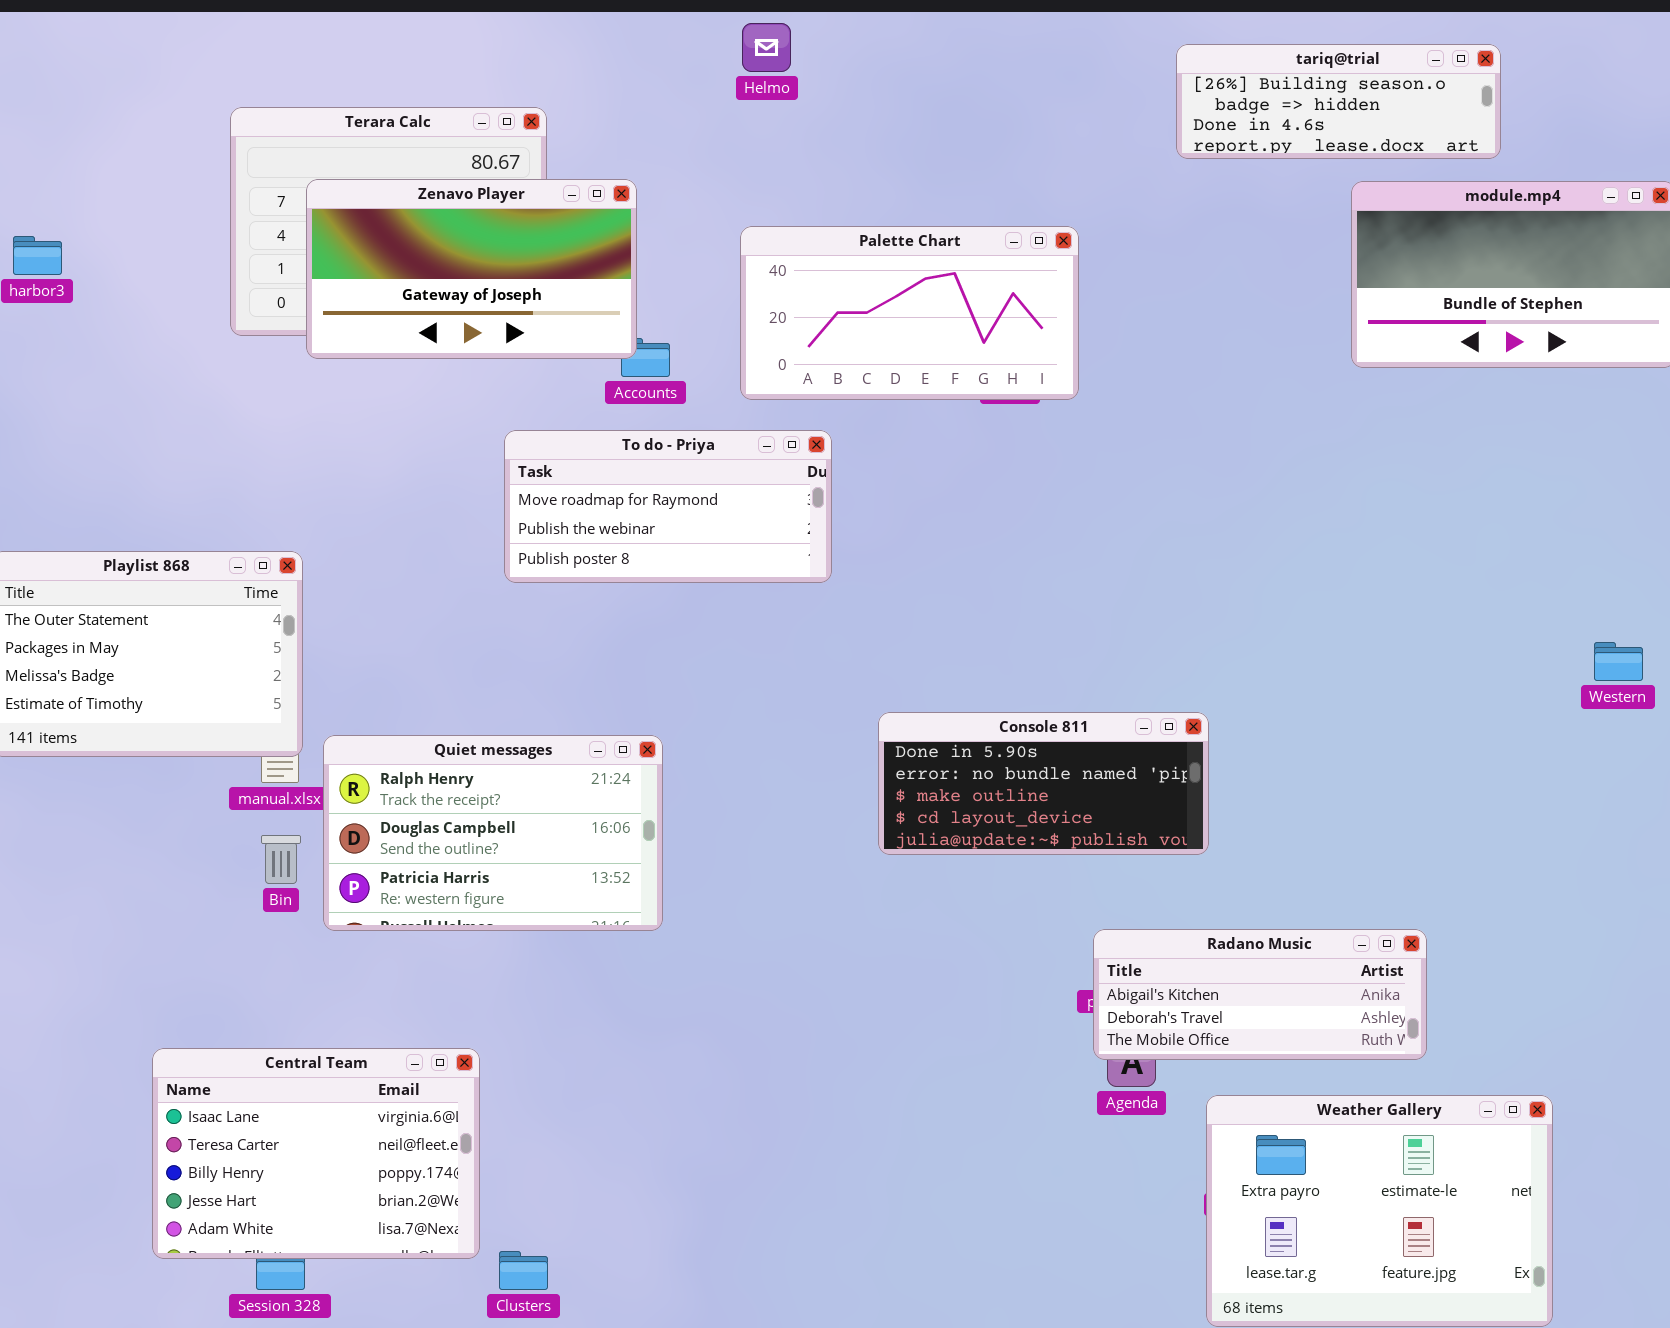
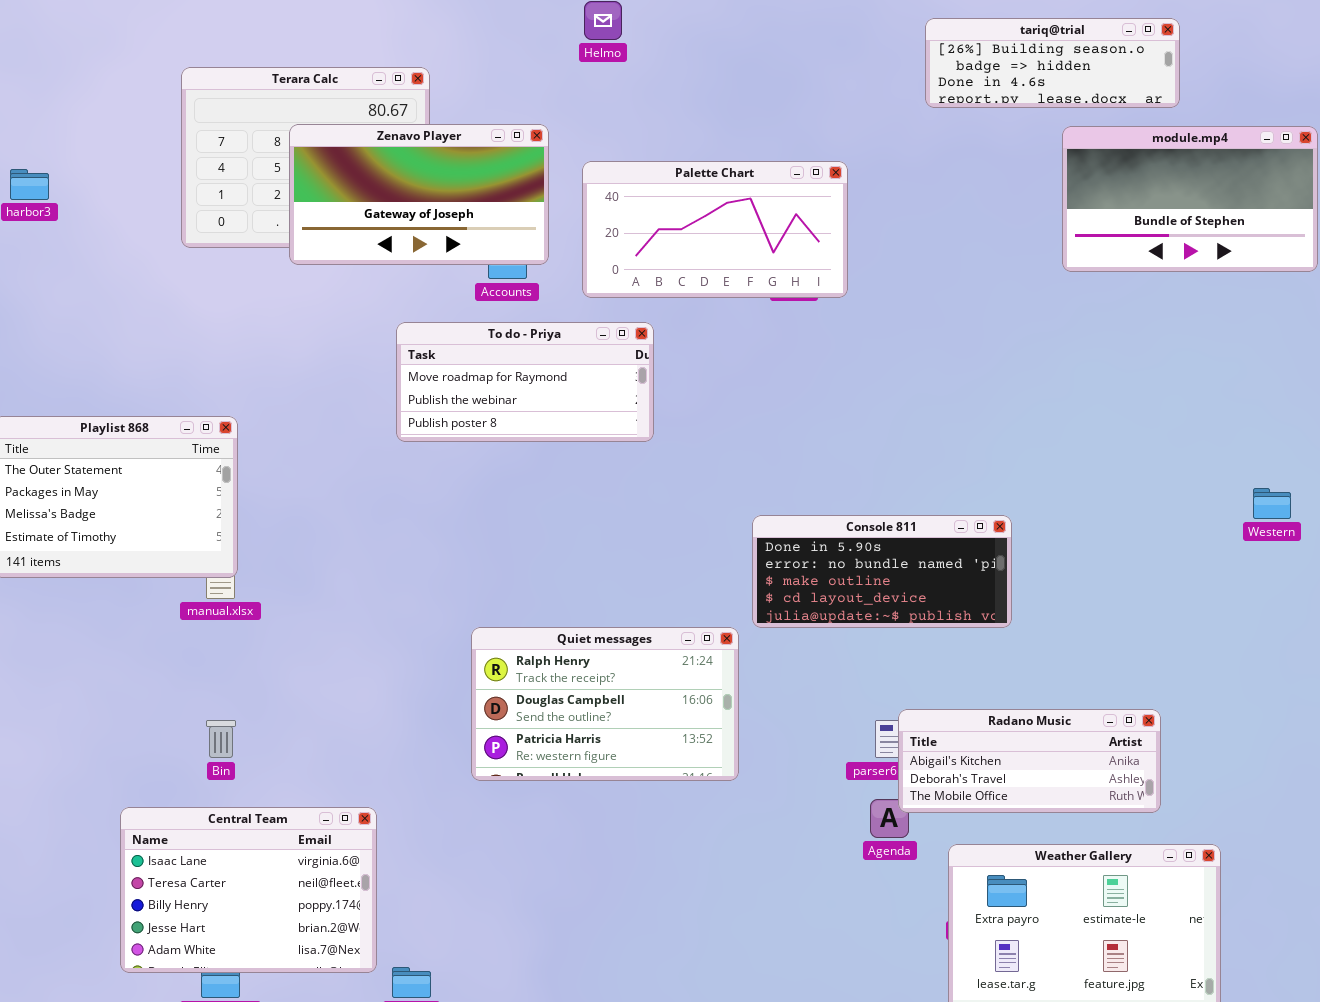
Zenavo Player: [306,179,637,359] -> [289,124,549,265], moved
Console 811: [878,712,1209,855] -> [752,515,1012,628], moved
Quiet messages: [323,735,663,931] -> [471,627,739,781], moved
Bin: [261,835,301,884] -> [206,720,236,758], moved
Radano Music: [1093,929,1427,1060] -> [898,709,1161,813], moved

